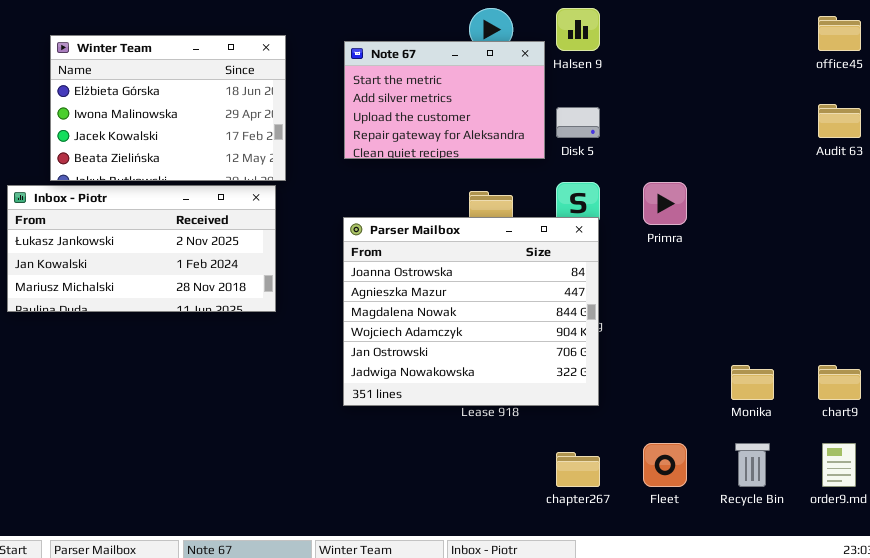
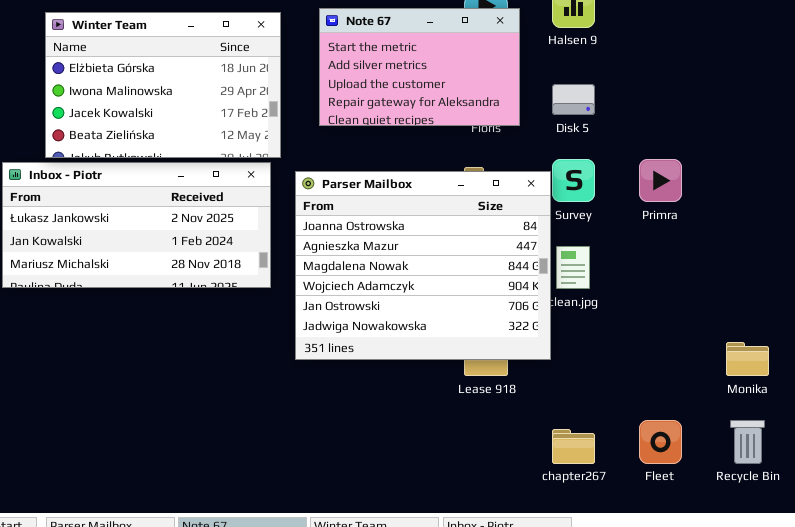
Note 67: [344,41,545,159] -> [319,8,520,126], moved
Parser Mailbox: [343,217,599,406] -> [295,171,551,360], moved

